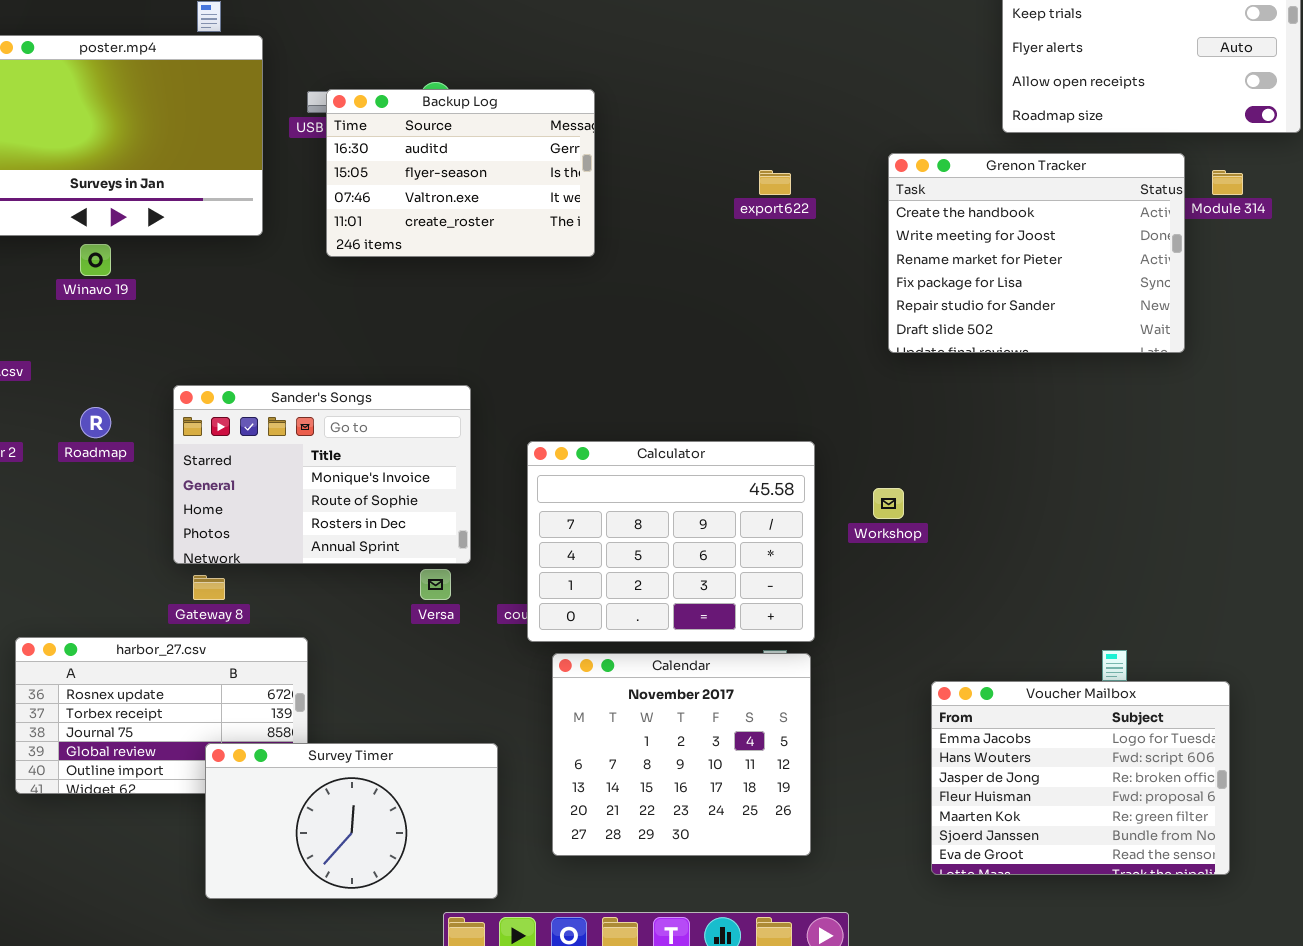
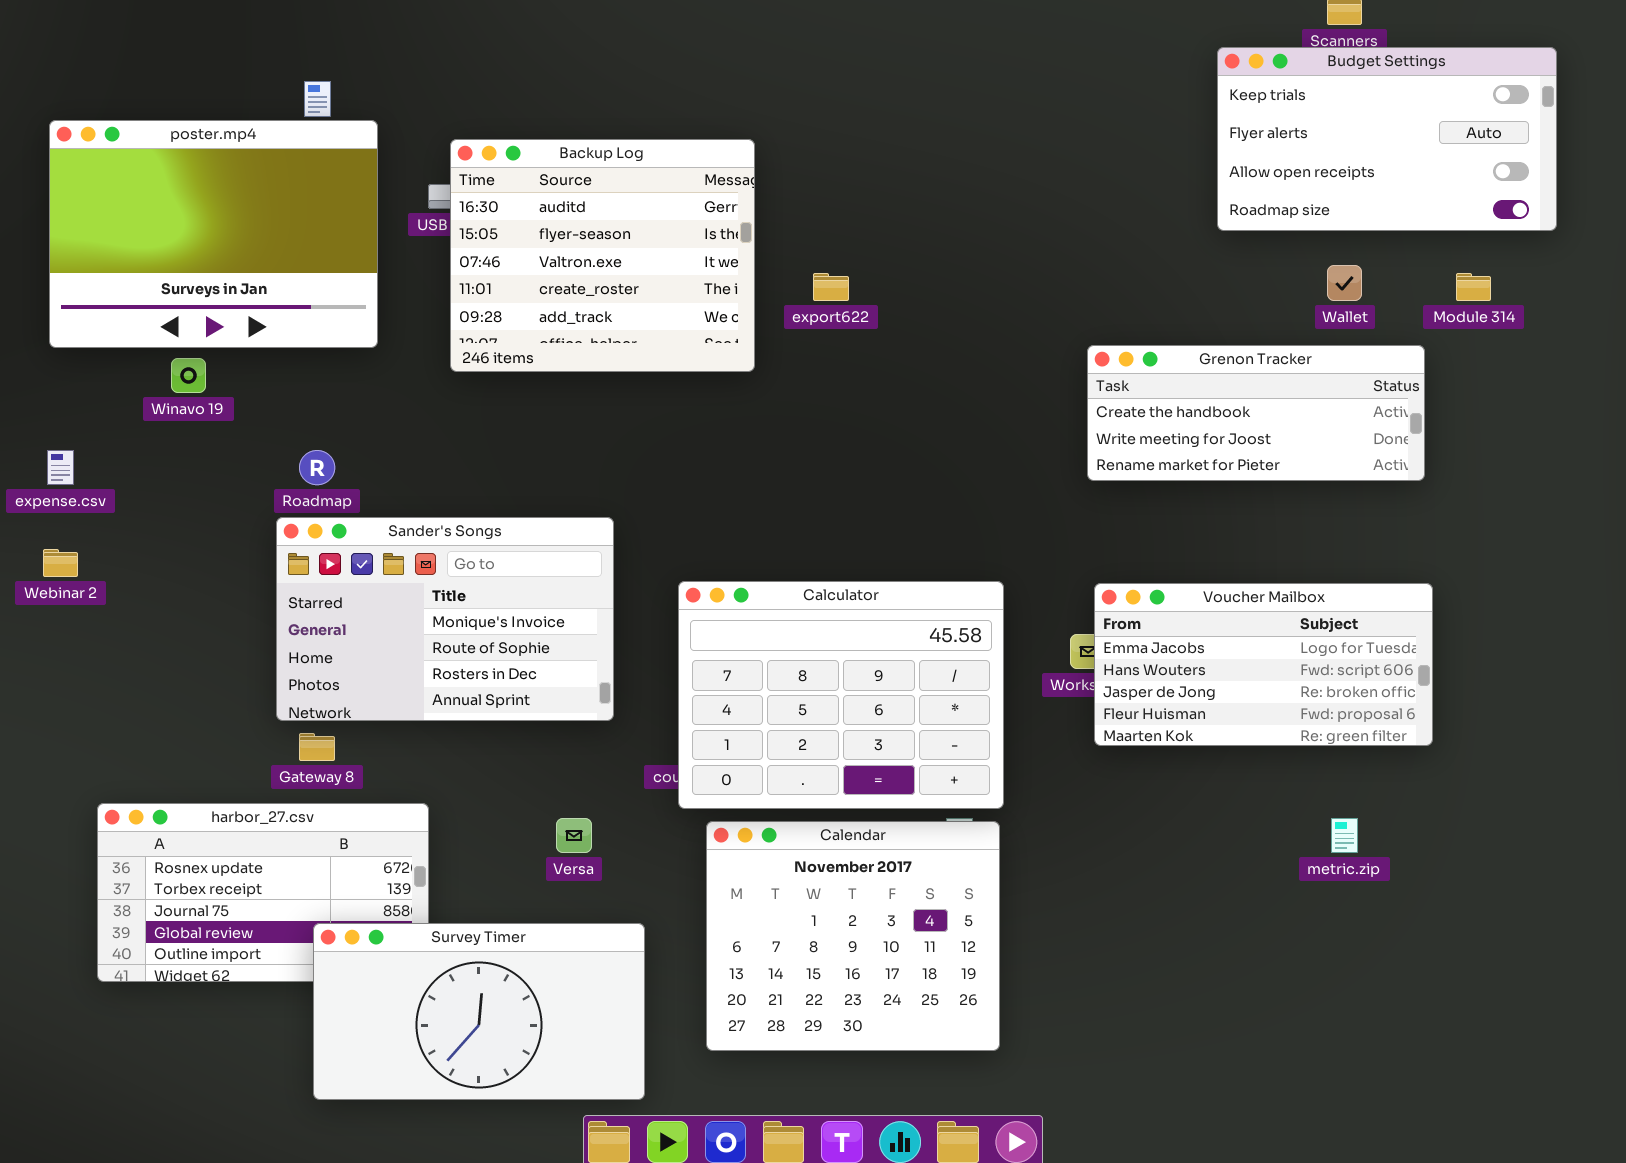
Backup Log: [326,89,595,257] -> [450,139,755,372], resized
Grenon Tracker: [888,153,1185,353] -> [1087,345,1425,481], resized
export622: [759,170,791,195] -> [813,273,849,301], moved
Roadmap: [80,407,111,438] -> [299,450,335,485], moved
Versa: [420,569,451,600] -> [556,818,592,853], moved
Voucher Mailbox: [931,681,1230,875] -> [1094,583,1433,746], moved, resized

